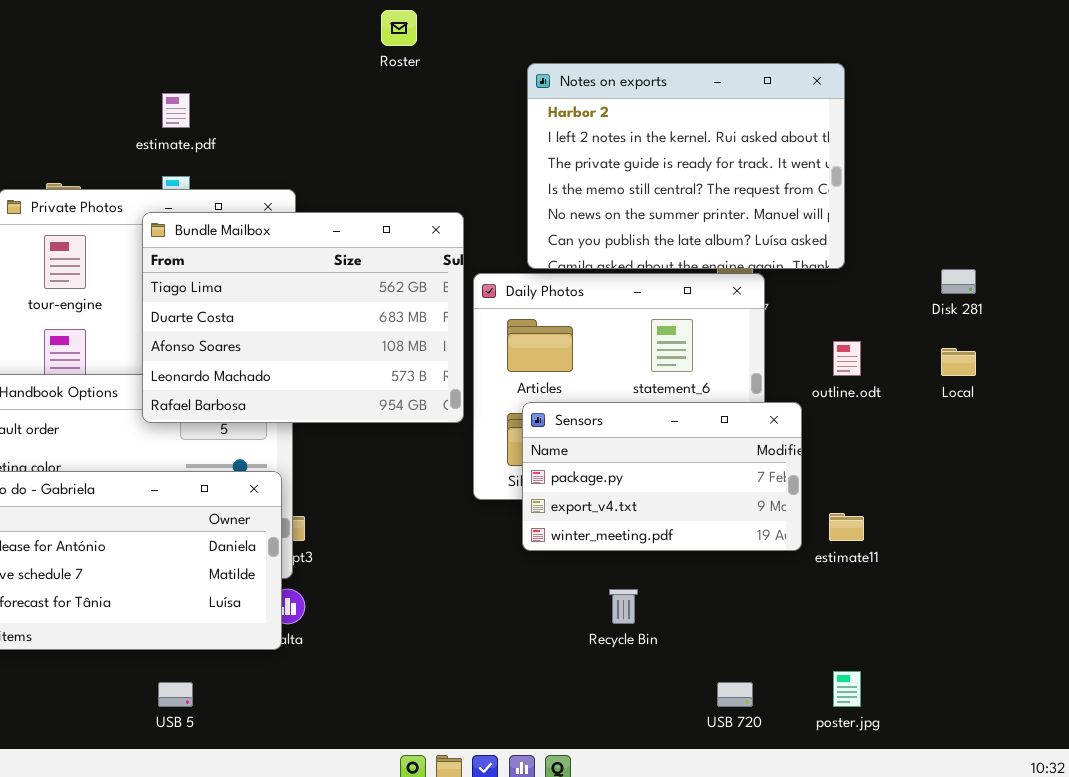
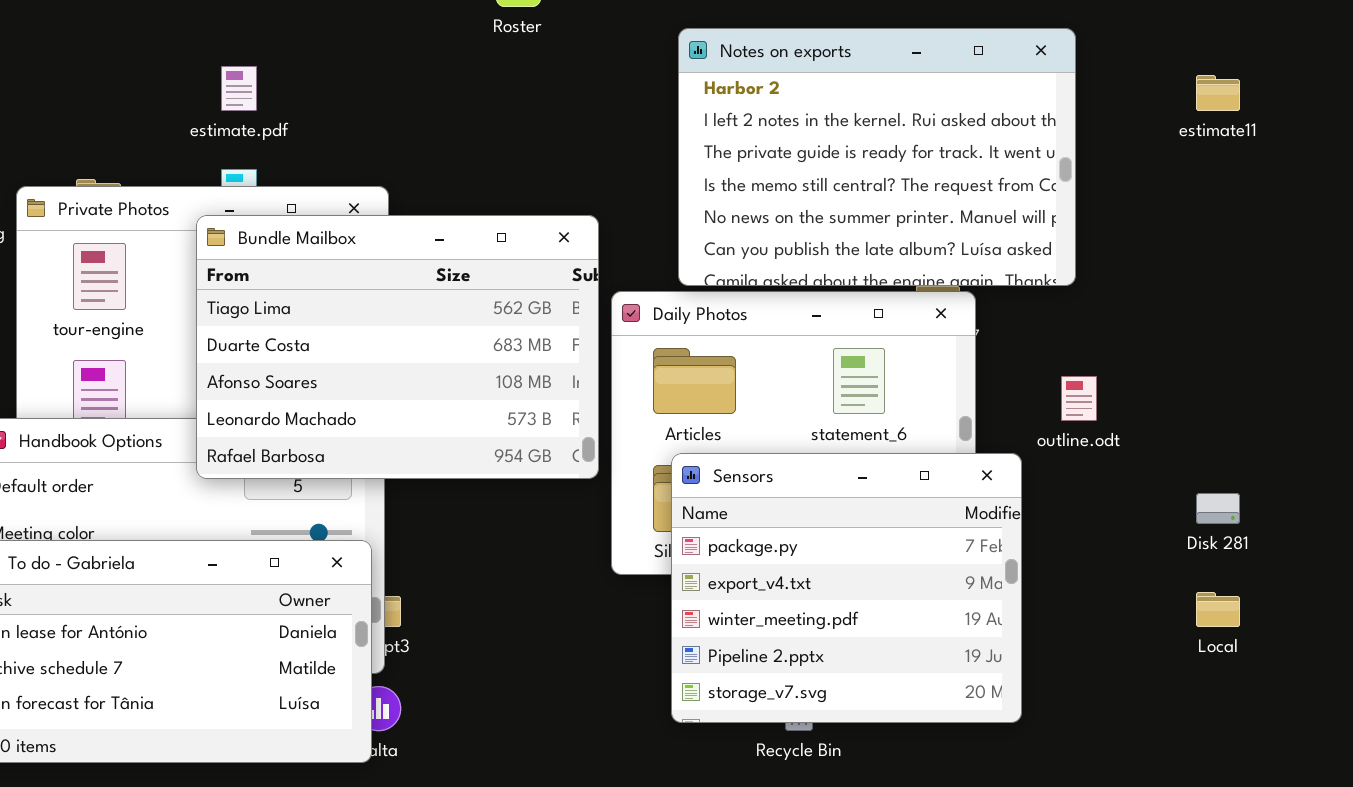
Disk 281: [941,269,976,294] -> [1196,493,1240,524], moved
Local: [941,348,976,376] -> [1196,592,1240,627], moved
Sensors: [522,402,802,551] -> [671,453,1022,723], resized
estimate11: [829,513,864,541] -> [1196,75,1240,111], moved

